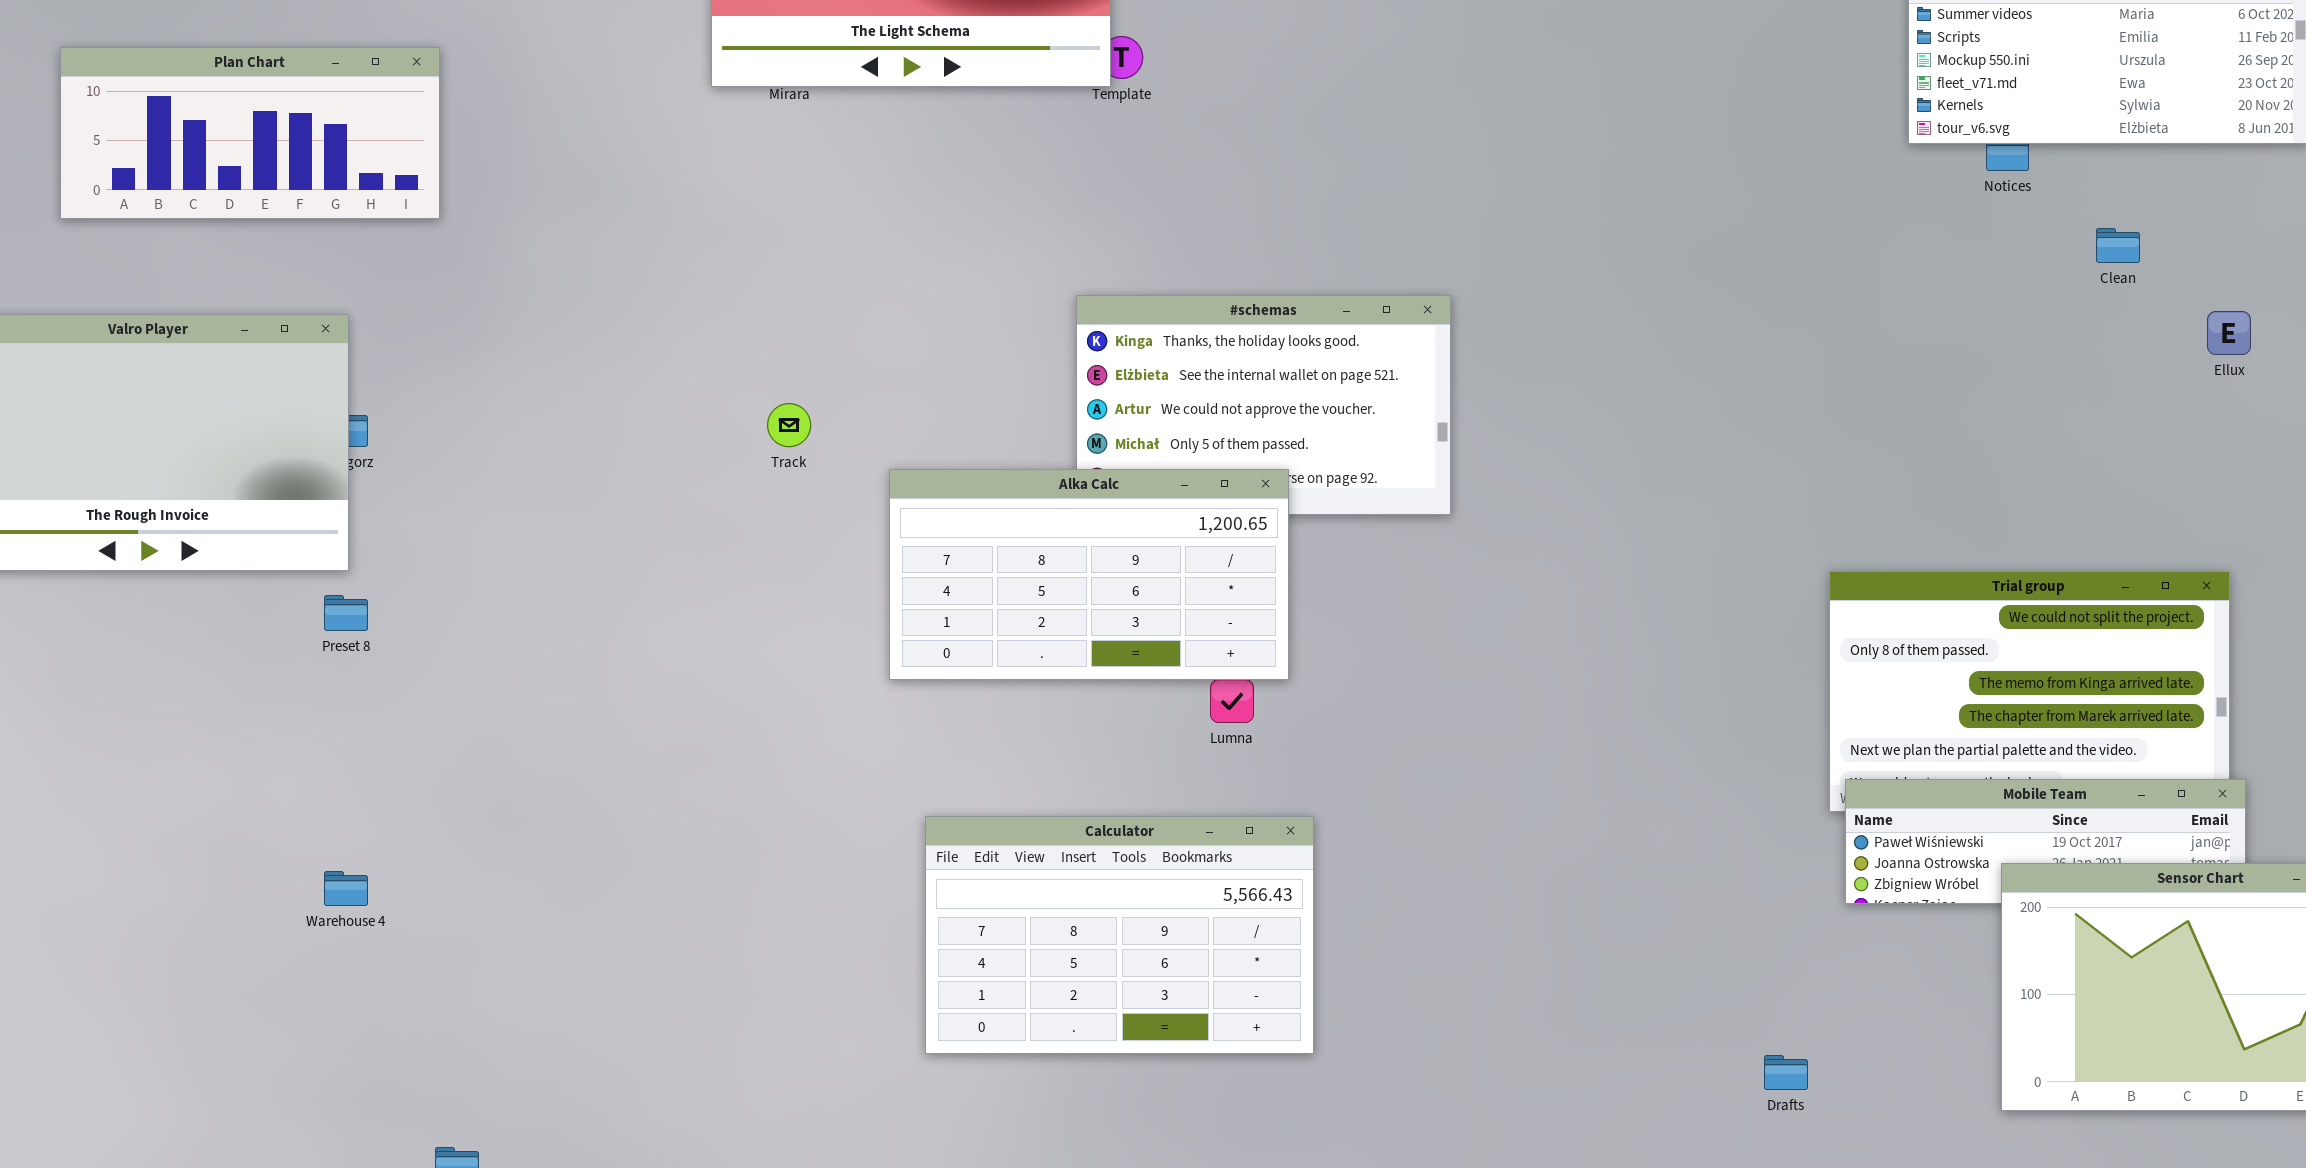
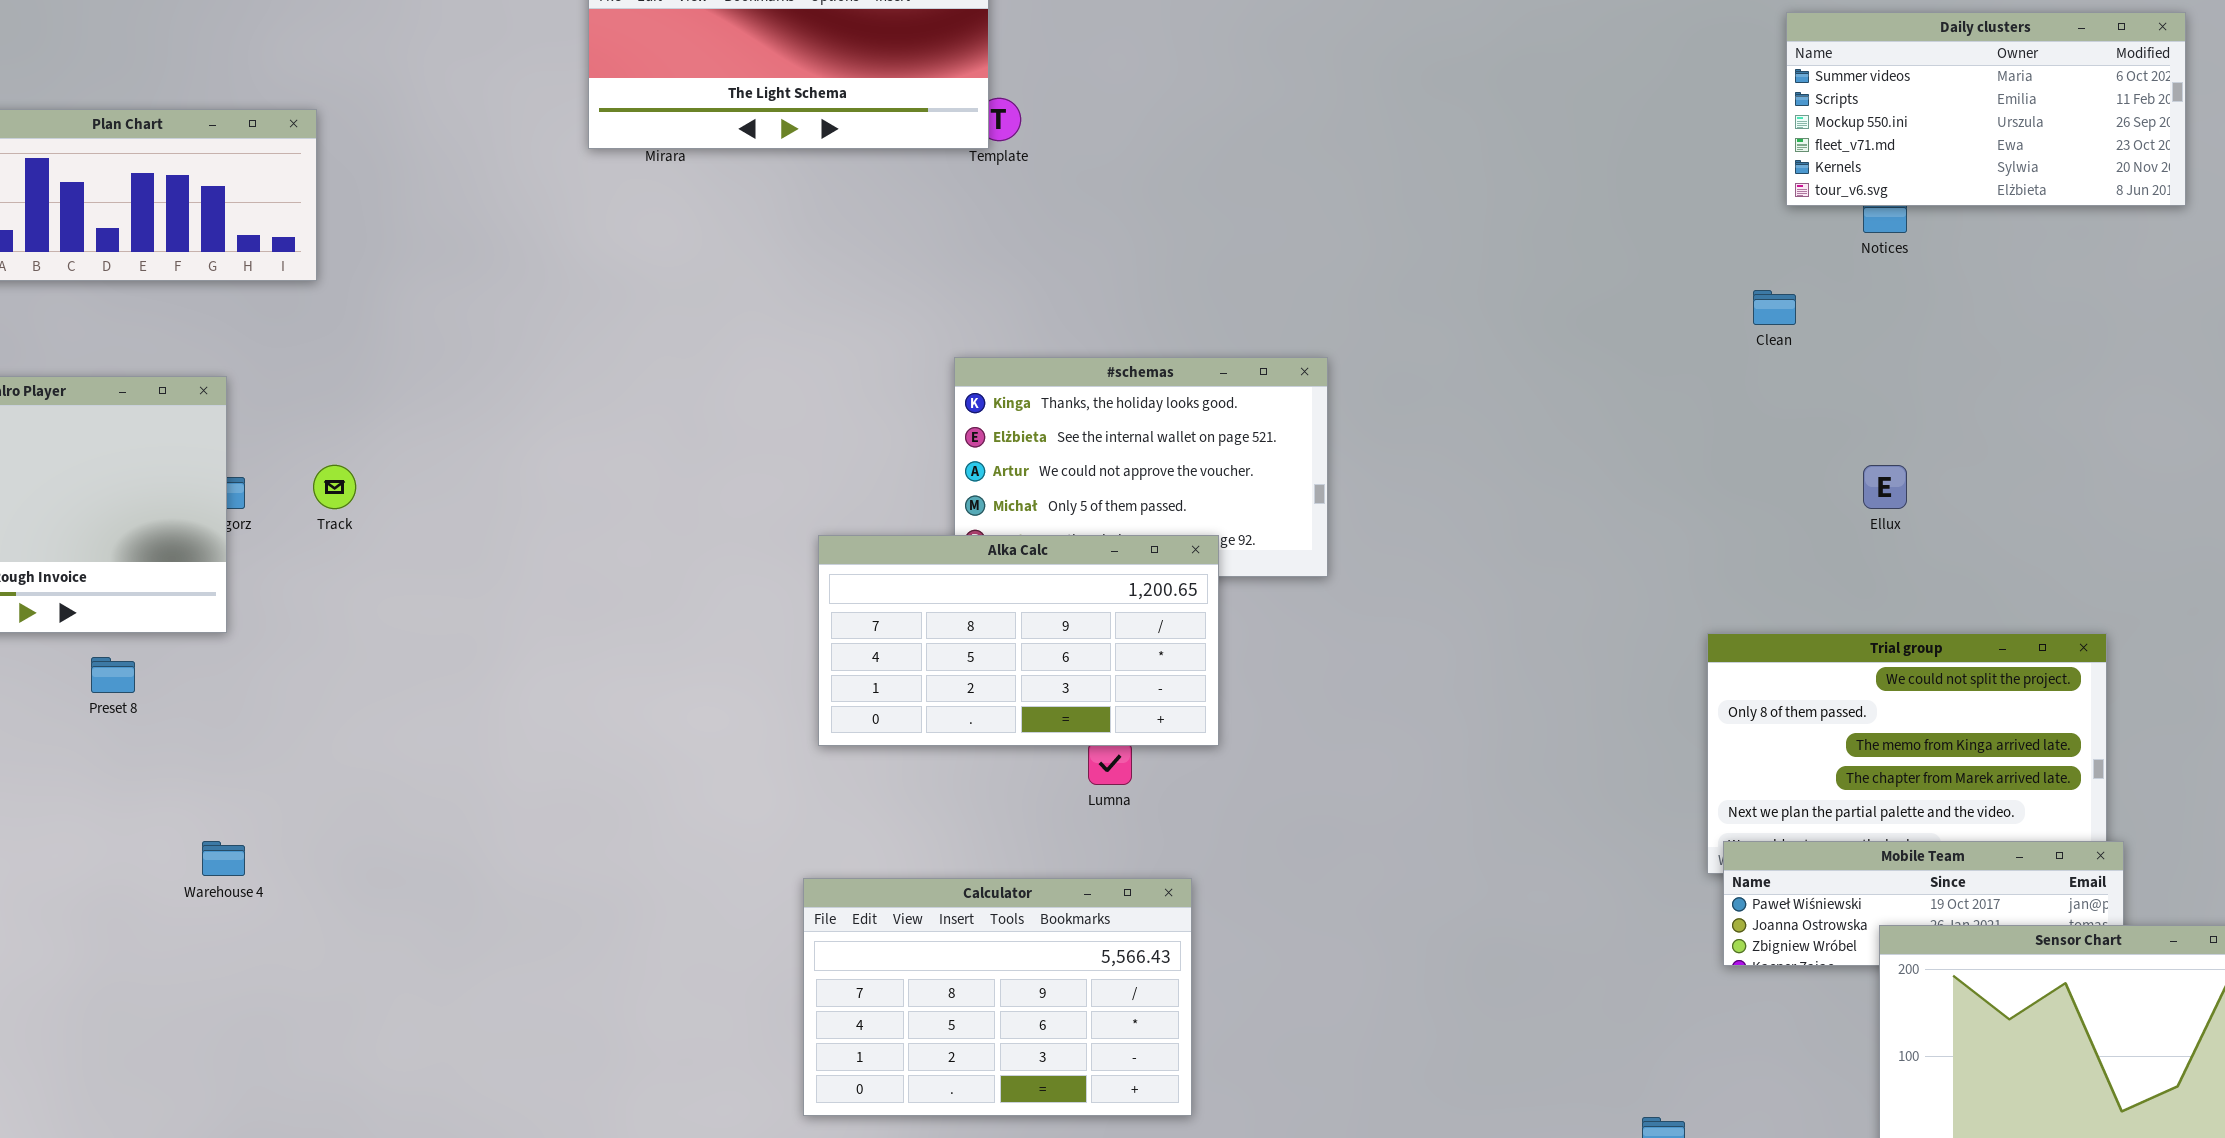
Clean: [2096,228,2140,263] -> [1753,290,1796,325], moved
Ellux: [2207,311,2251,355] -> [1863,465,1907,509], moved
Track: [767,403,811,447] -> [313,465,356,509], moved
Alka Calc: [889,469,1289,680] -> [818,535,1219,746], moved
Preset 8: [324,595,368,631] -> [91,657,135,693], moved
Warehouse 4: [324,871,368,906] -> [202,841,245,876], moved

